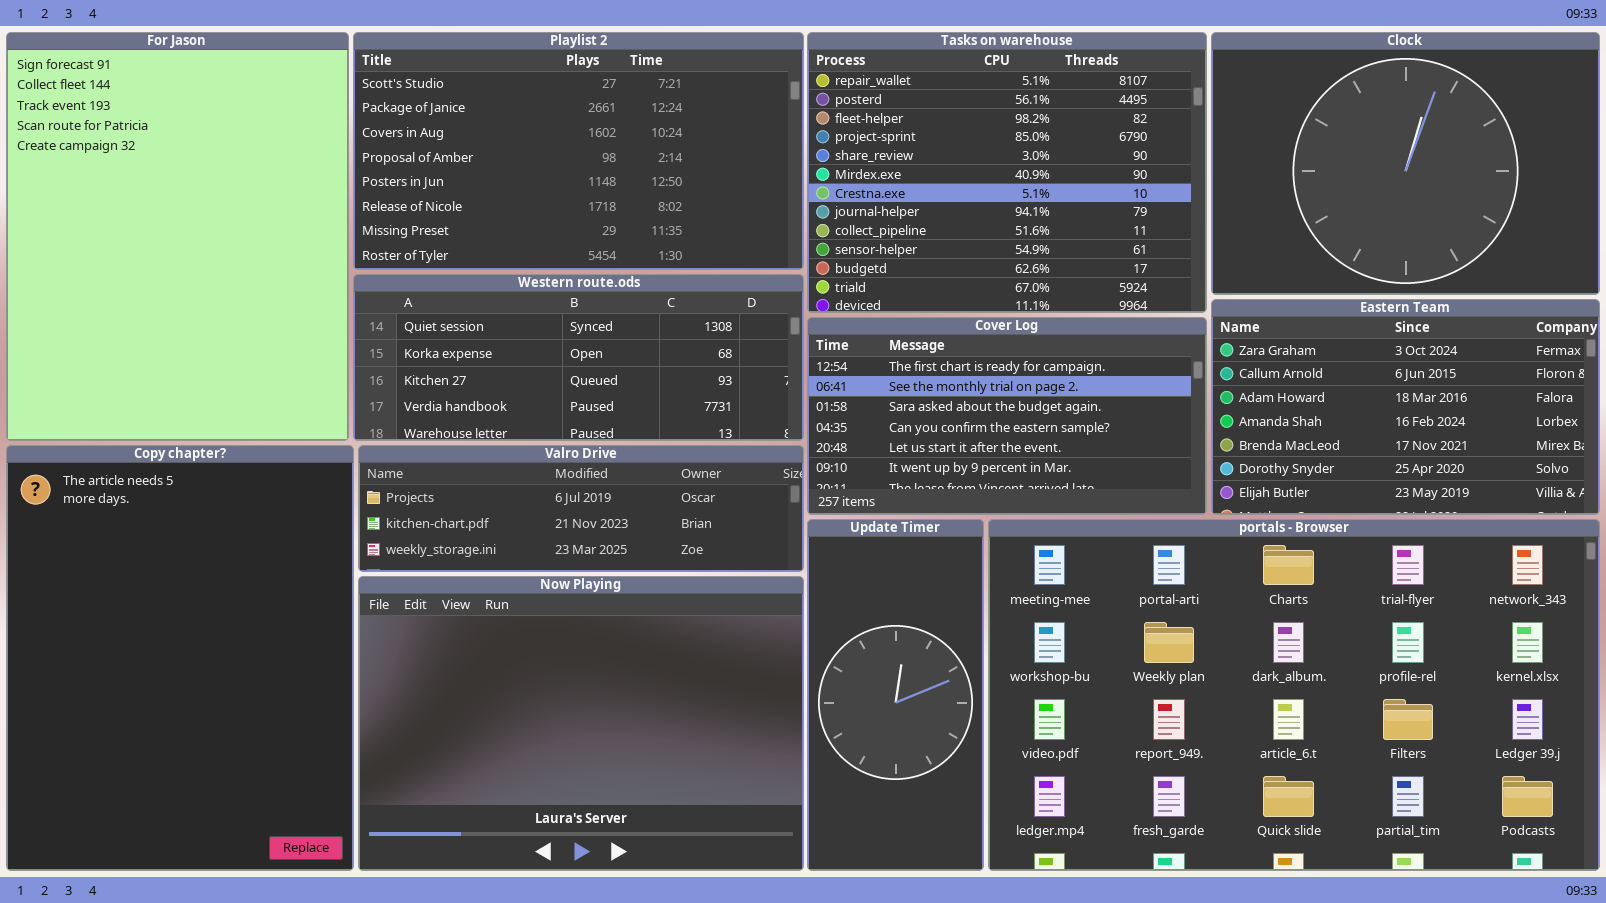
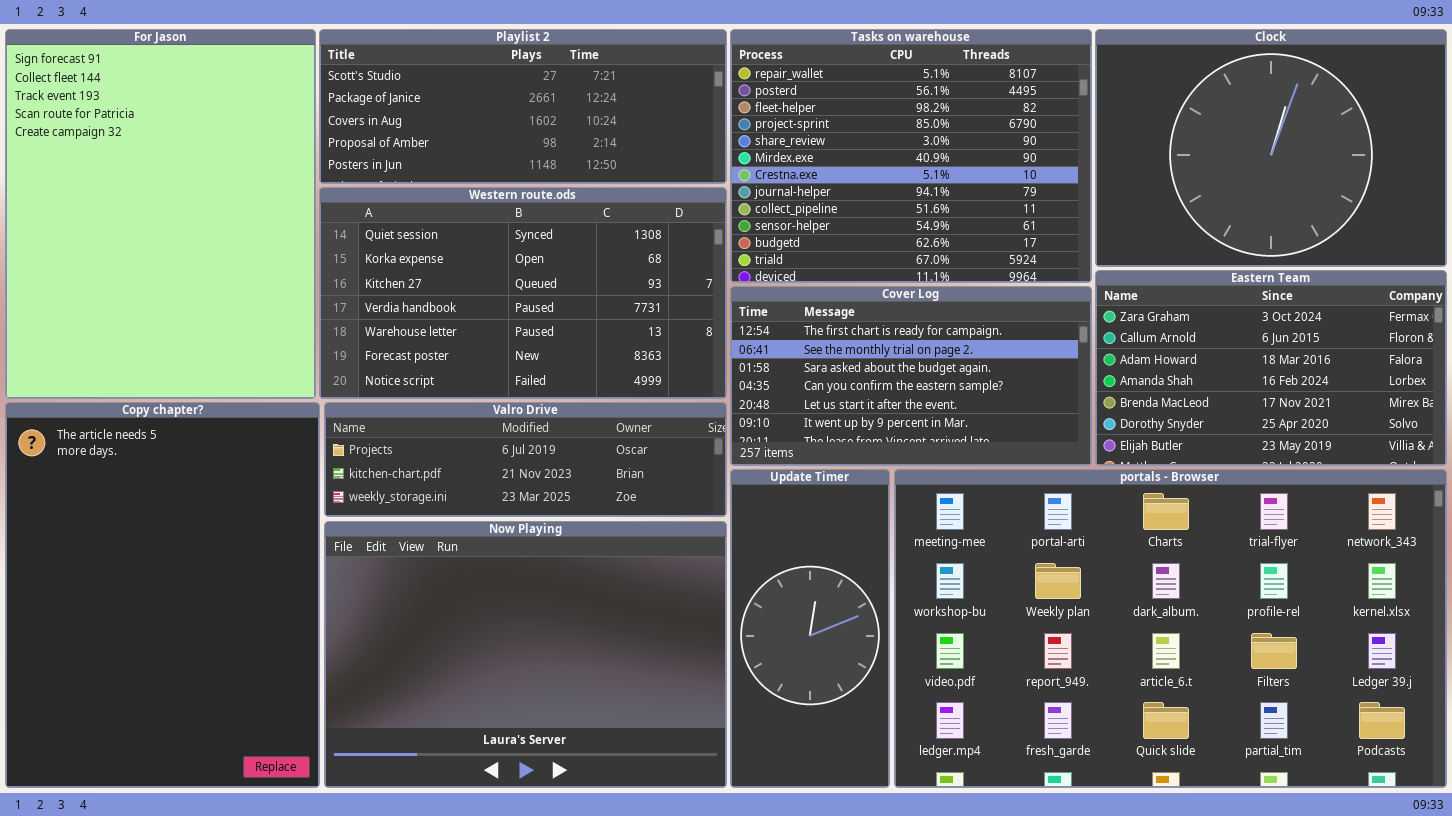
Playlist 2: [353,32,804,270] -> [319,29,727,184], resized
Western route.ods: [353,274,804,441] -> [319,187,727,399], resized

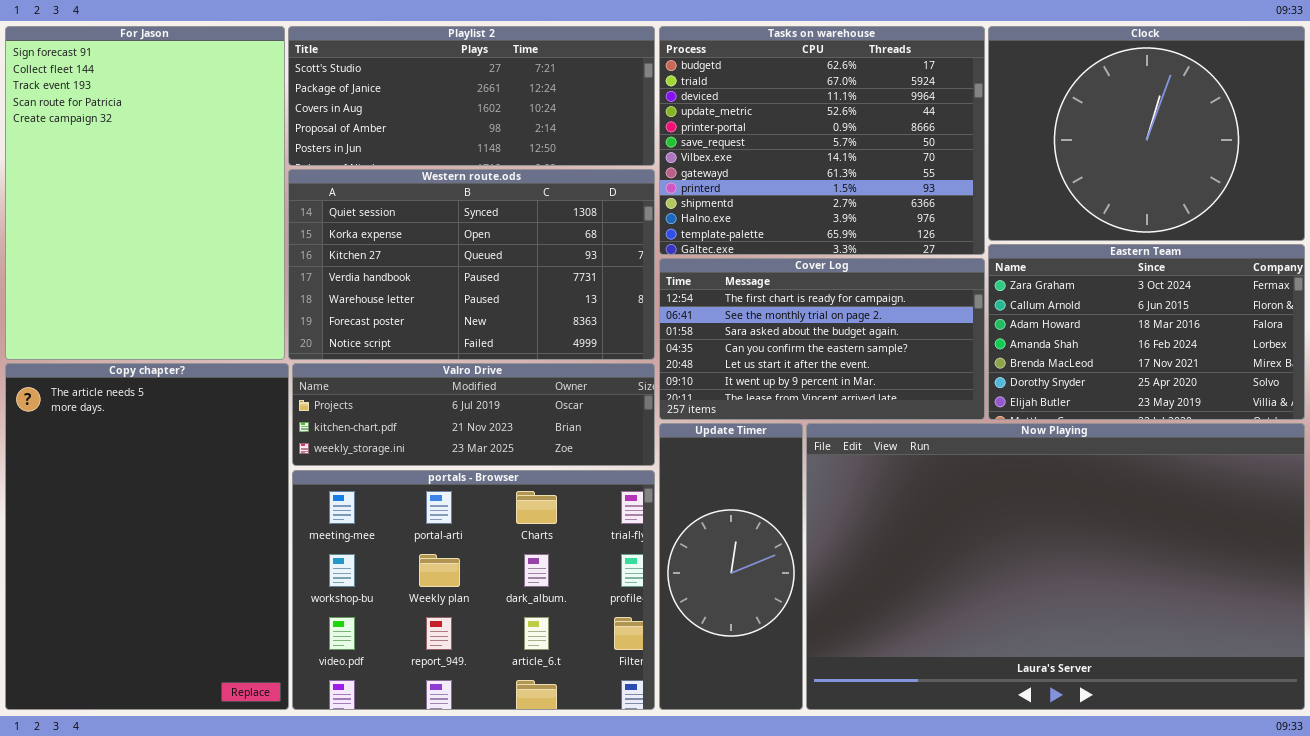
Tasks on warehouse: [730,29,1092,283] -> [659,26,985,255], scrolled down 10 rows
portals - Browser: [894,469,1447,788] -> [292,470,655,710], moved, resized
Now Playing: [324,521,727,788] -> [806,423,1305,710], moved, resized

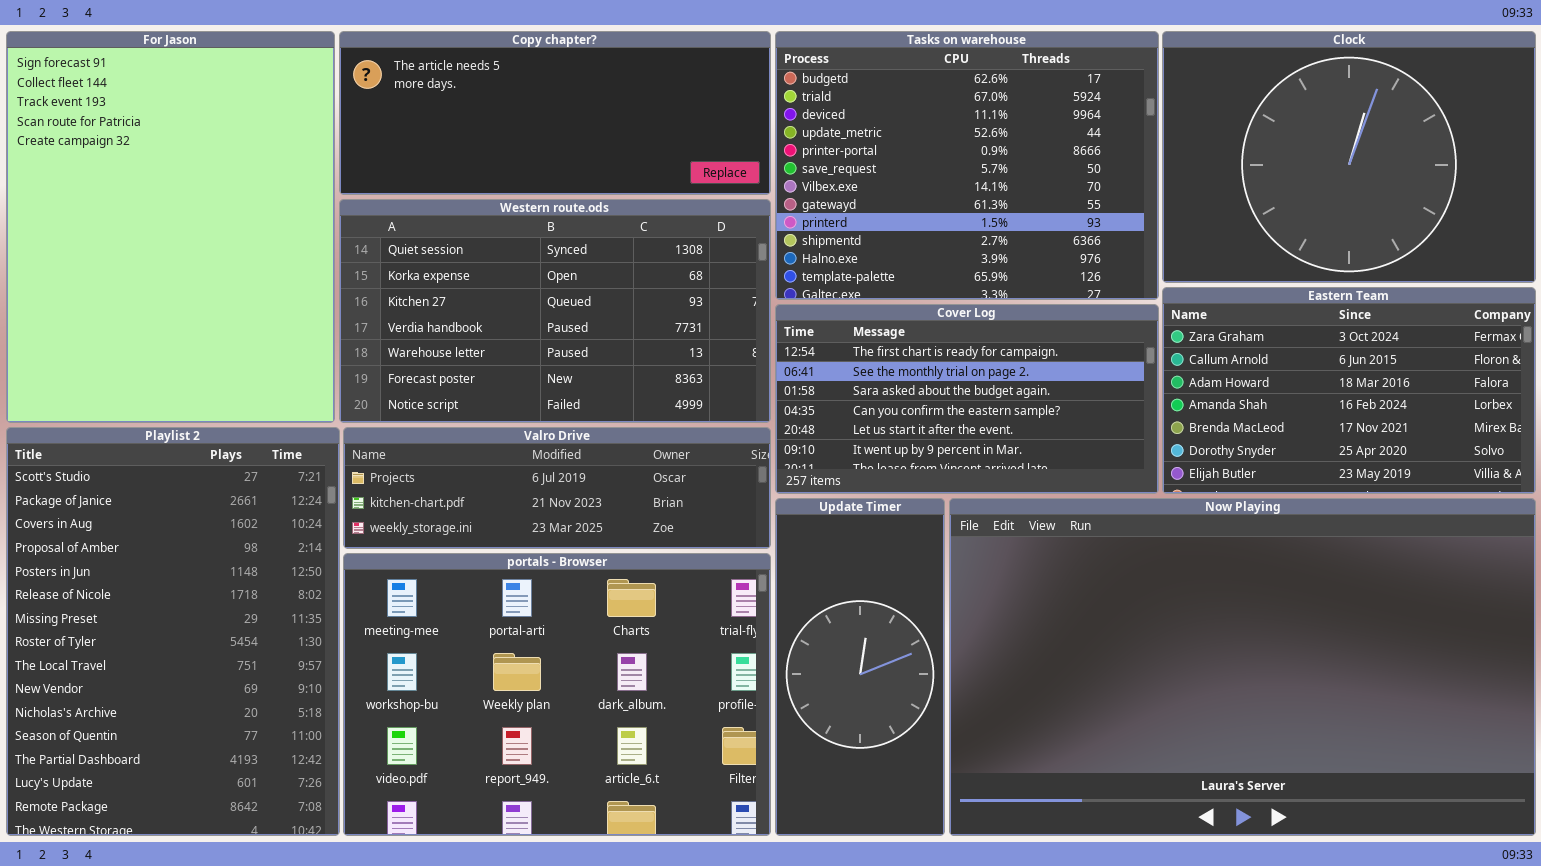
Playlist 2: [288,26,655,166] -> [6,427,340,836], moved, resized
Copy chapter?: [5,363,289,710] -> [339,31,771,195], moved, resized

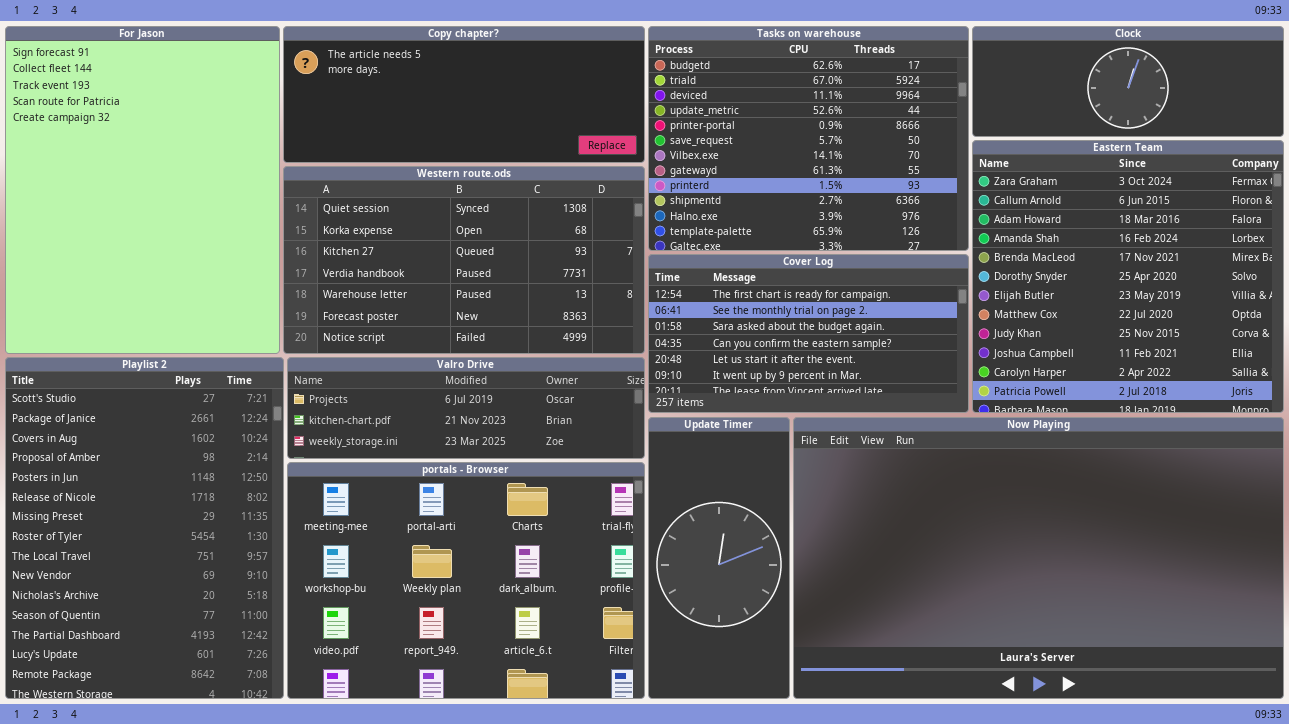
Clock: [1162,31,1536,283] -> [972,26,1284,137], resized
Eastern Team: [1162,287,1536,494] -> [972,140,1284,413], resized

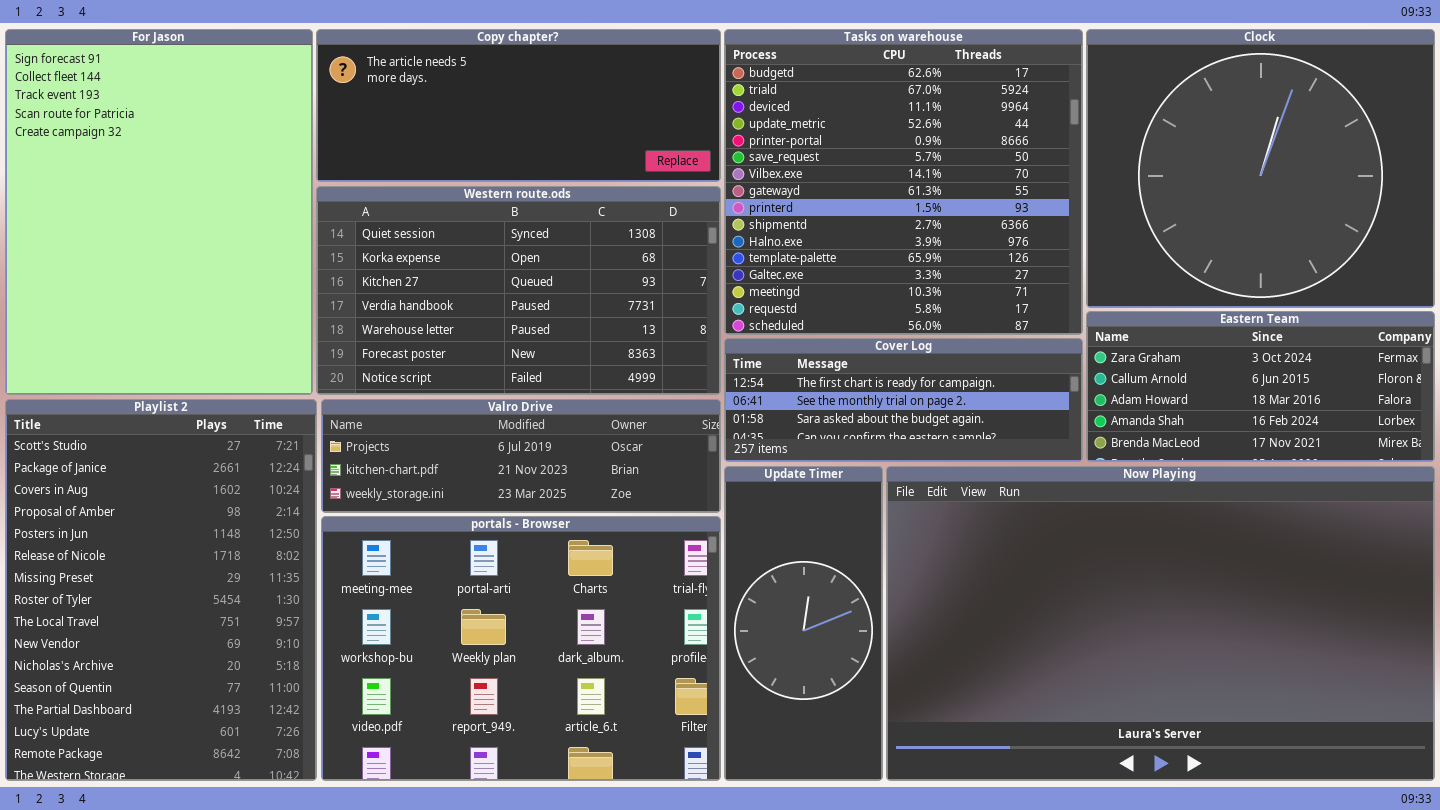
Tasks on warehouse: [648,26,969,251] -> [724,29,1083,335], resized
Clock: [972,26,1284,137] -> [1086,29,1435,308], resized
Eastern Team: [972,140,1284,413] -> [1086,311,1435,462], resized
Cover Log: [648,254,969,413] -> [724,338,1083,462], resized

